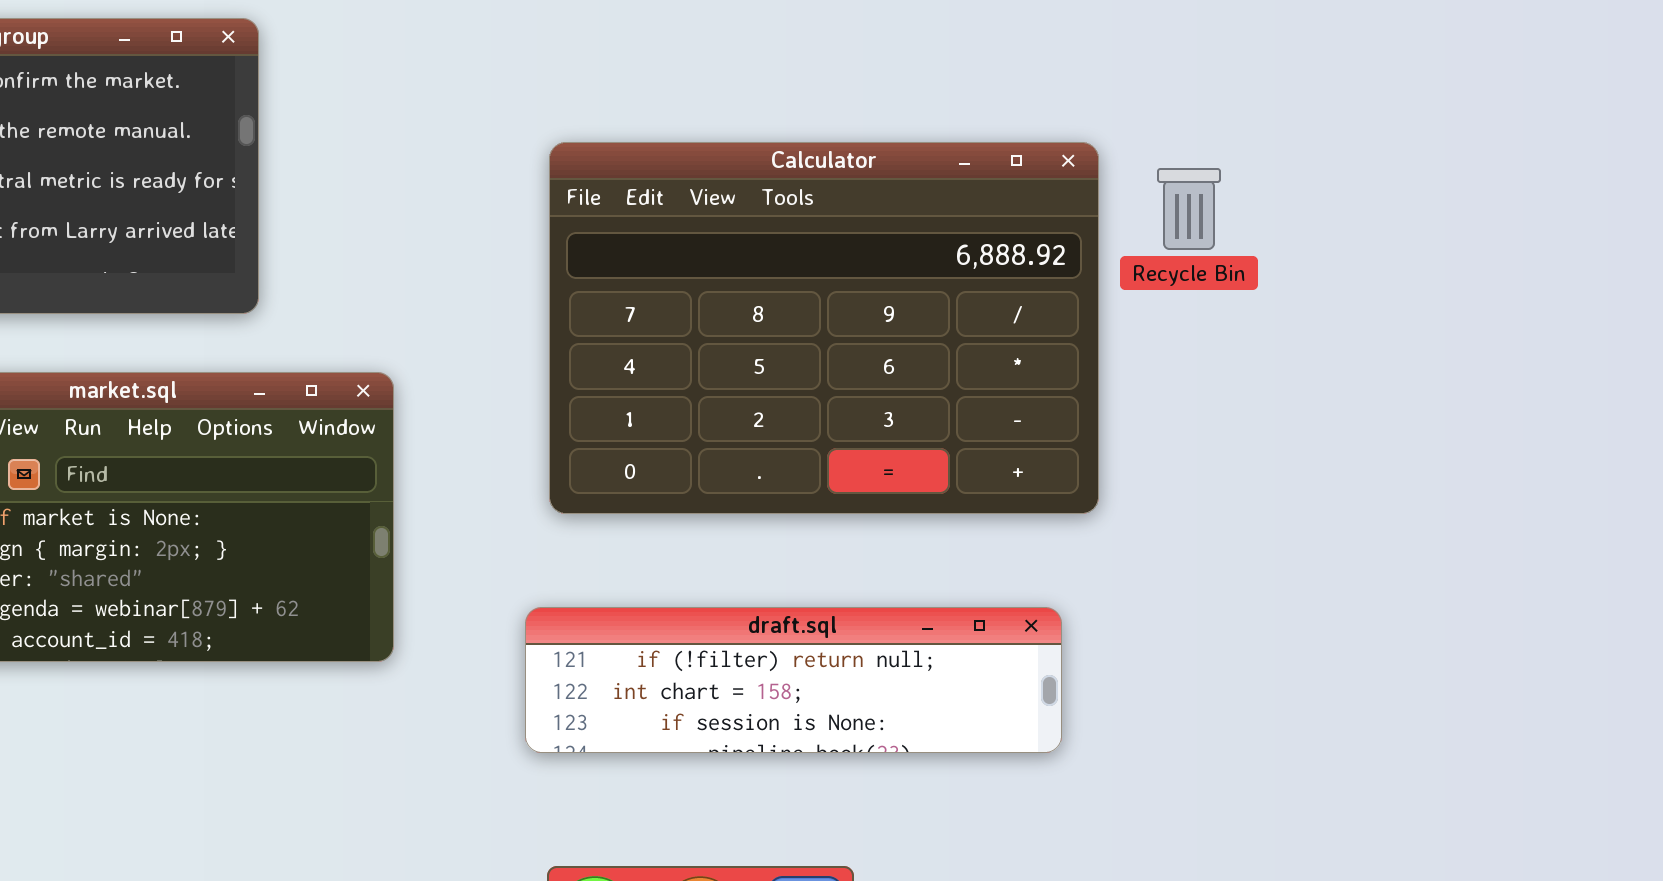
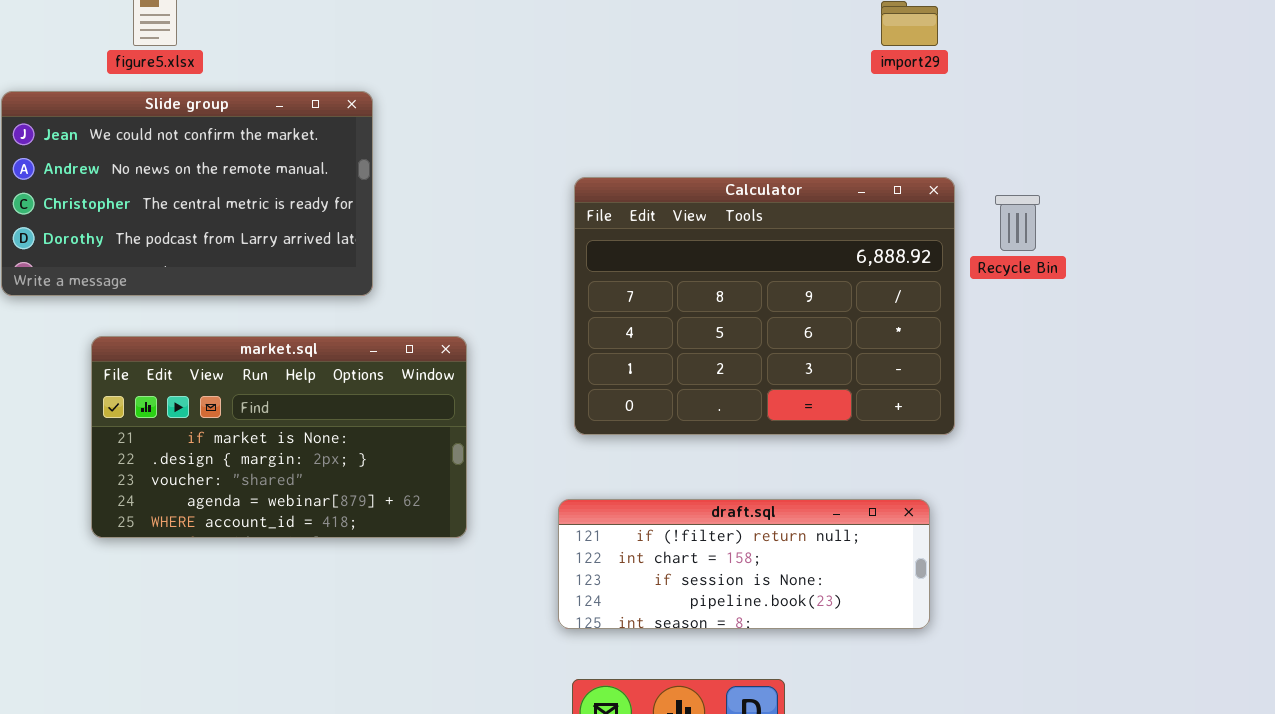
draft.sql: [525,607,1062,753] -> [558,499,930,629], resized

